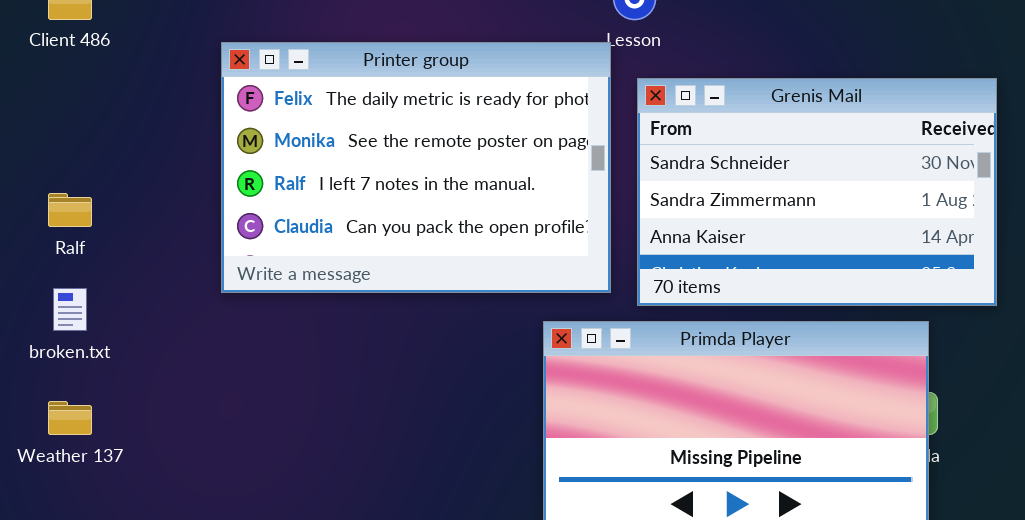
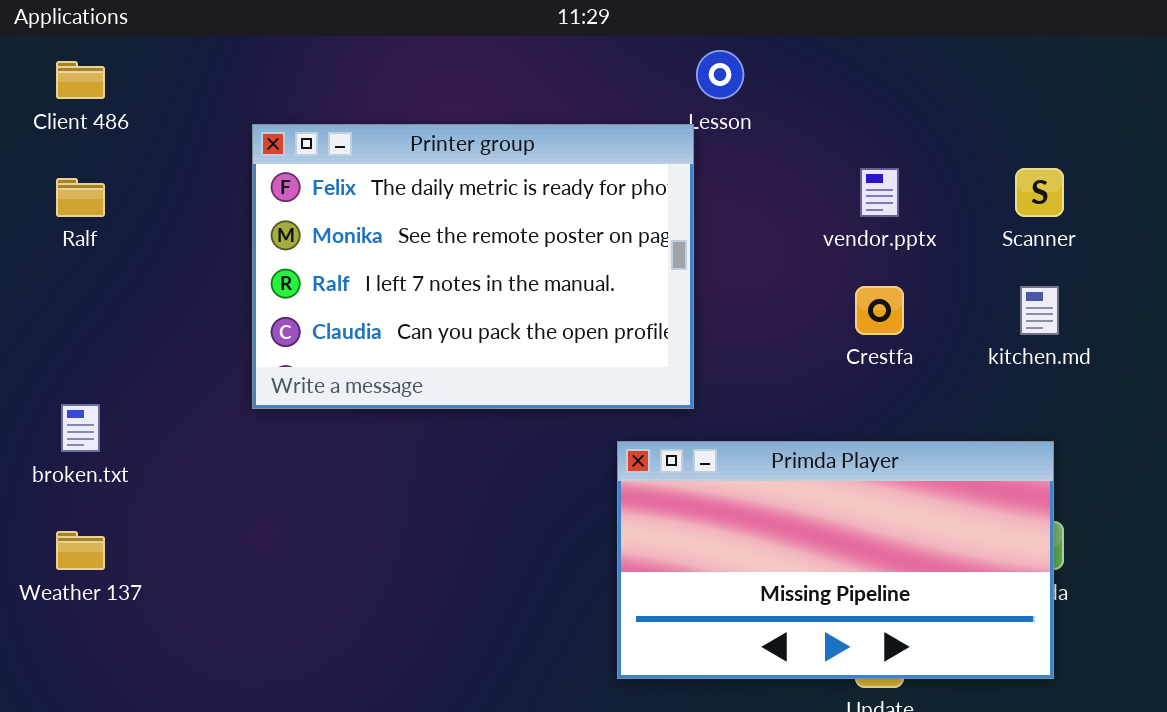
Grenis Mail: [637,78,997,306] -> none, closed
Ralf: [48,193,92,227] -> [56,178,105,217], moved

